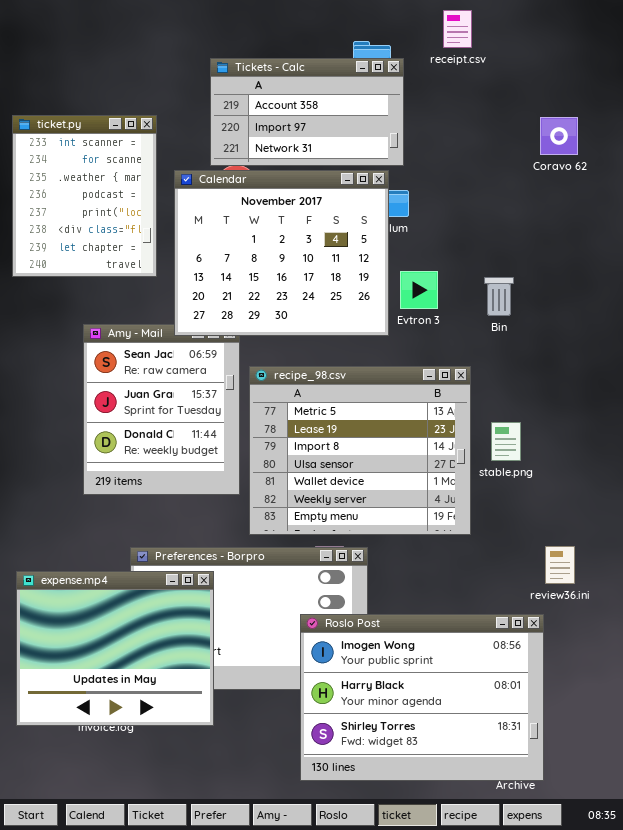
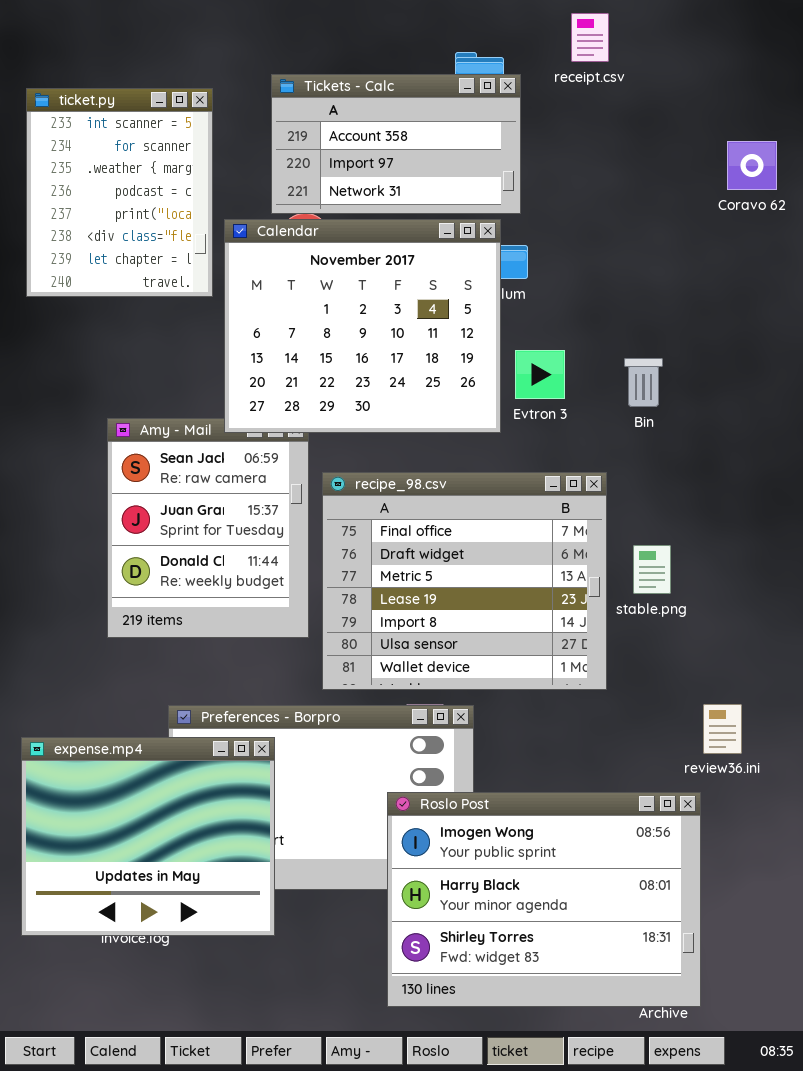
ticket.py: [12,115,157,277] -> [26,88,213,297], moved
Coravo 62: [540,117,578,155] -> [727,141,777,190], moved
recipe_98.csv: [249,366,471,535] -> [322,472,607,690], scrolled up 2 rows

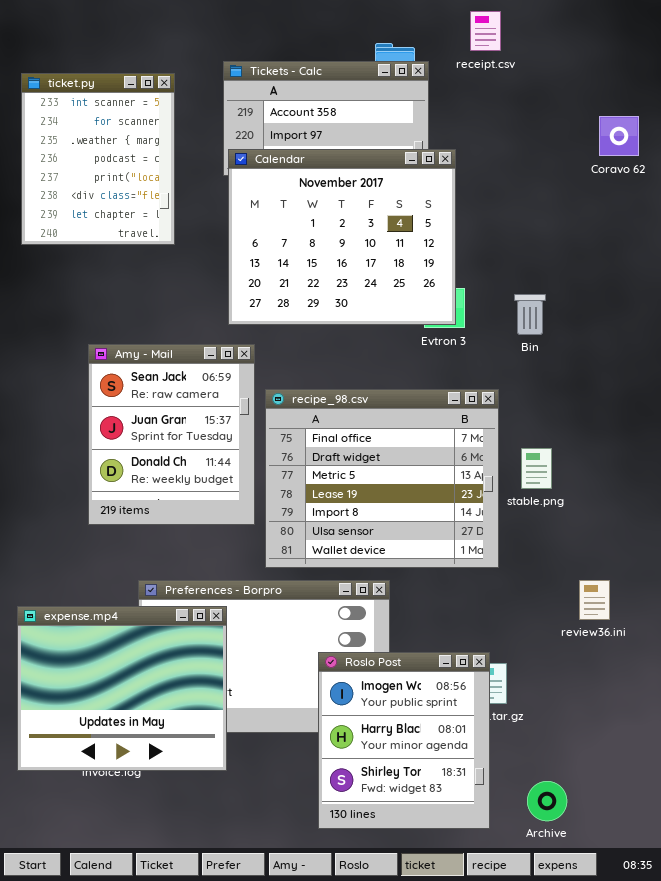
Calendar: [224,219,501,433] -> [228,149,456,325], moved
Roslo Post: [387,792,701,1007] -> [318,652,490,829], resized

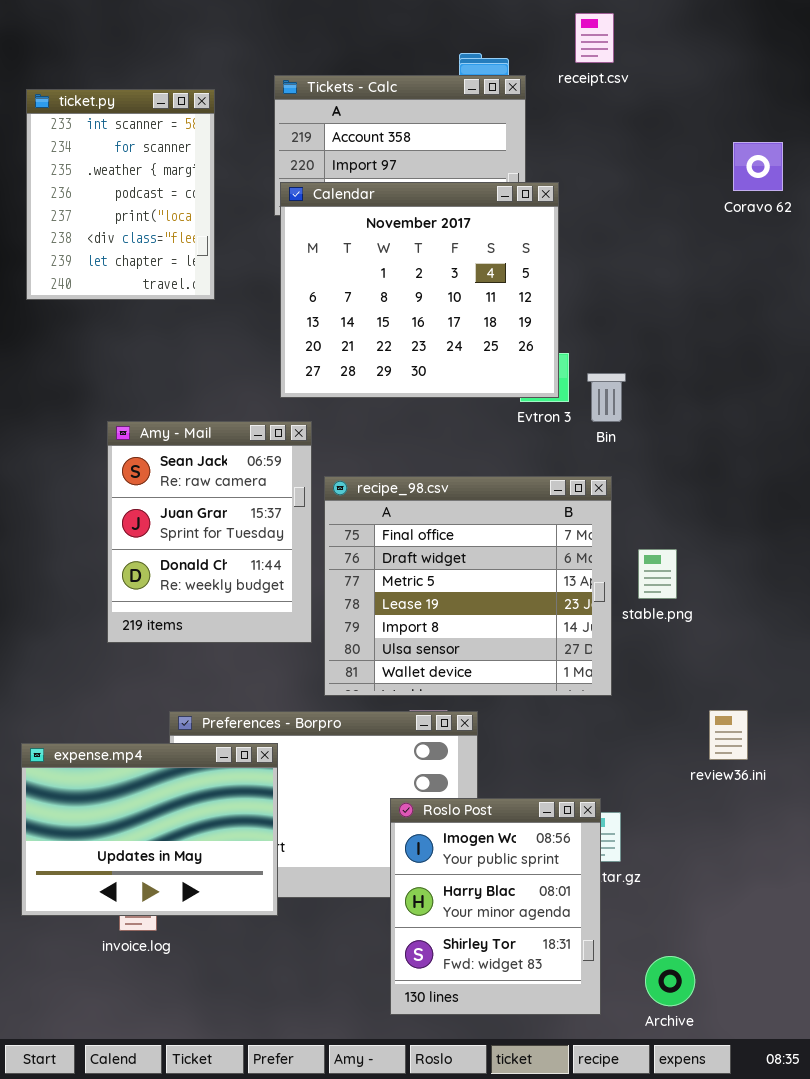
Bin: [514,294,546,335] -> [587,373,626,422], moved
expense.mp4: [17,606,227,771] -> [21,743,278,916], resized

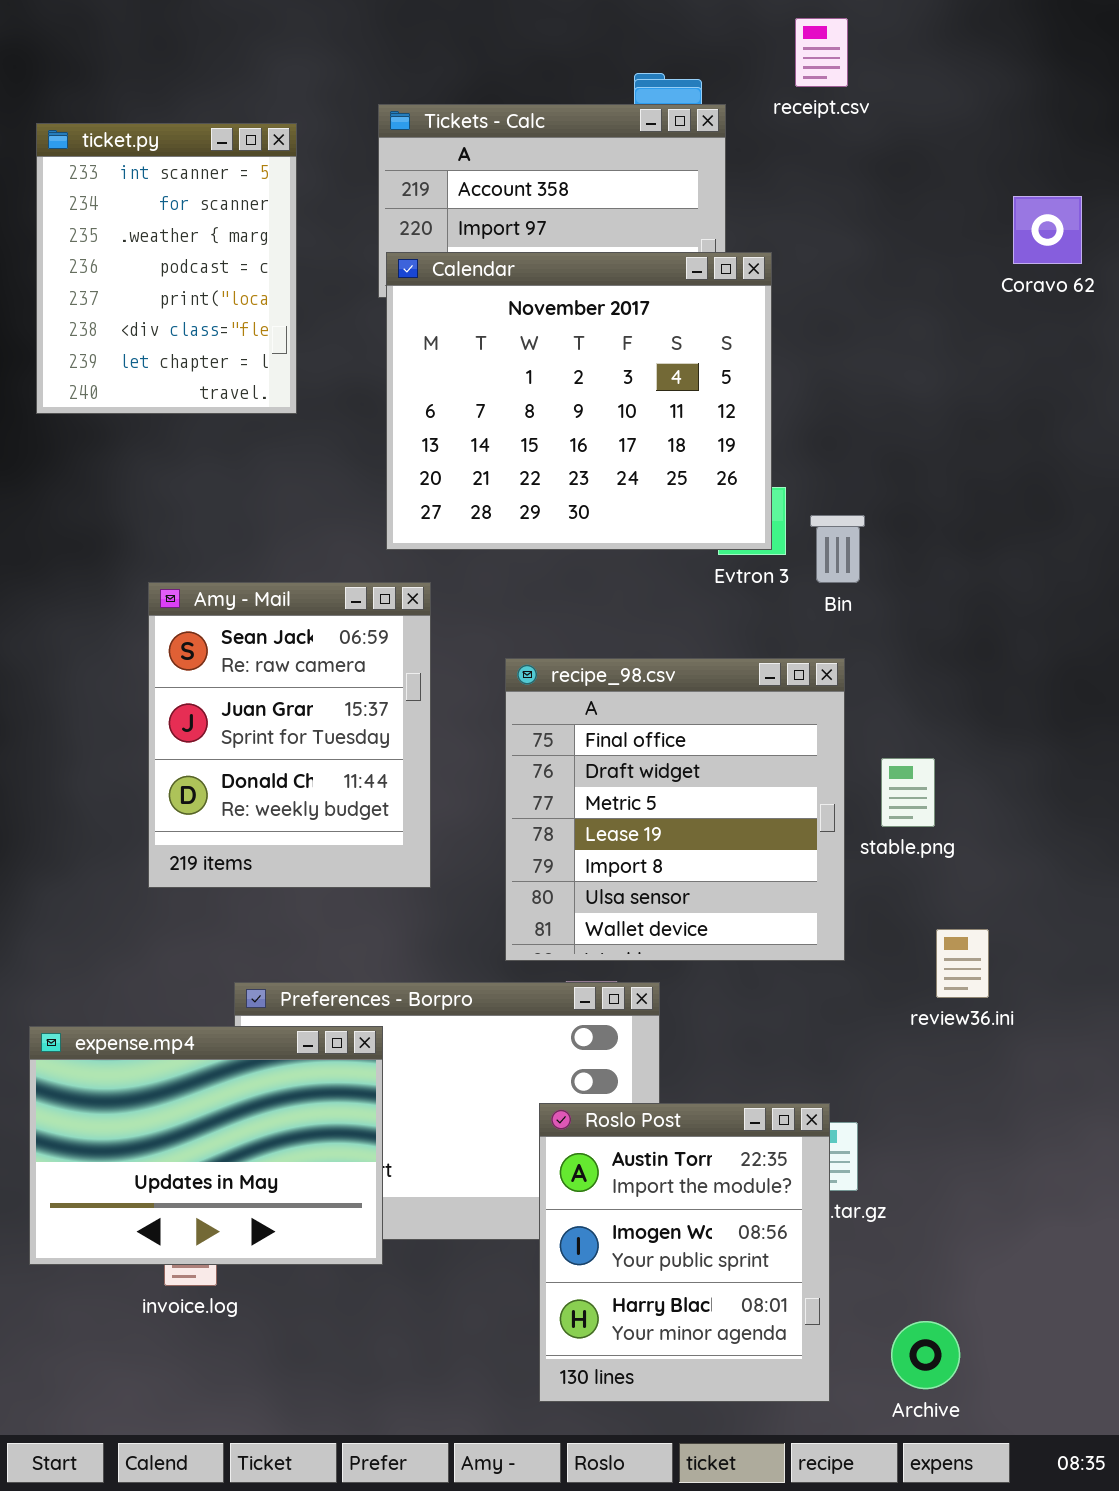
recipe_98.csv: [324,476,612,696] -> [505,658,845,961], resized
review36.ini: [709,710,748,760] -> [936,929,989,998], moved
Roslo Post: [390,798,601,1015] -> [539,1103,830,1402], scrolled up 1 row

